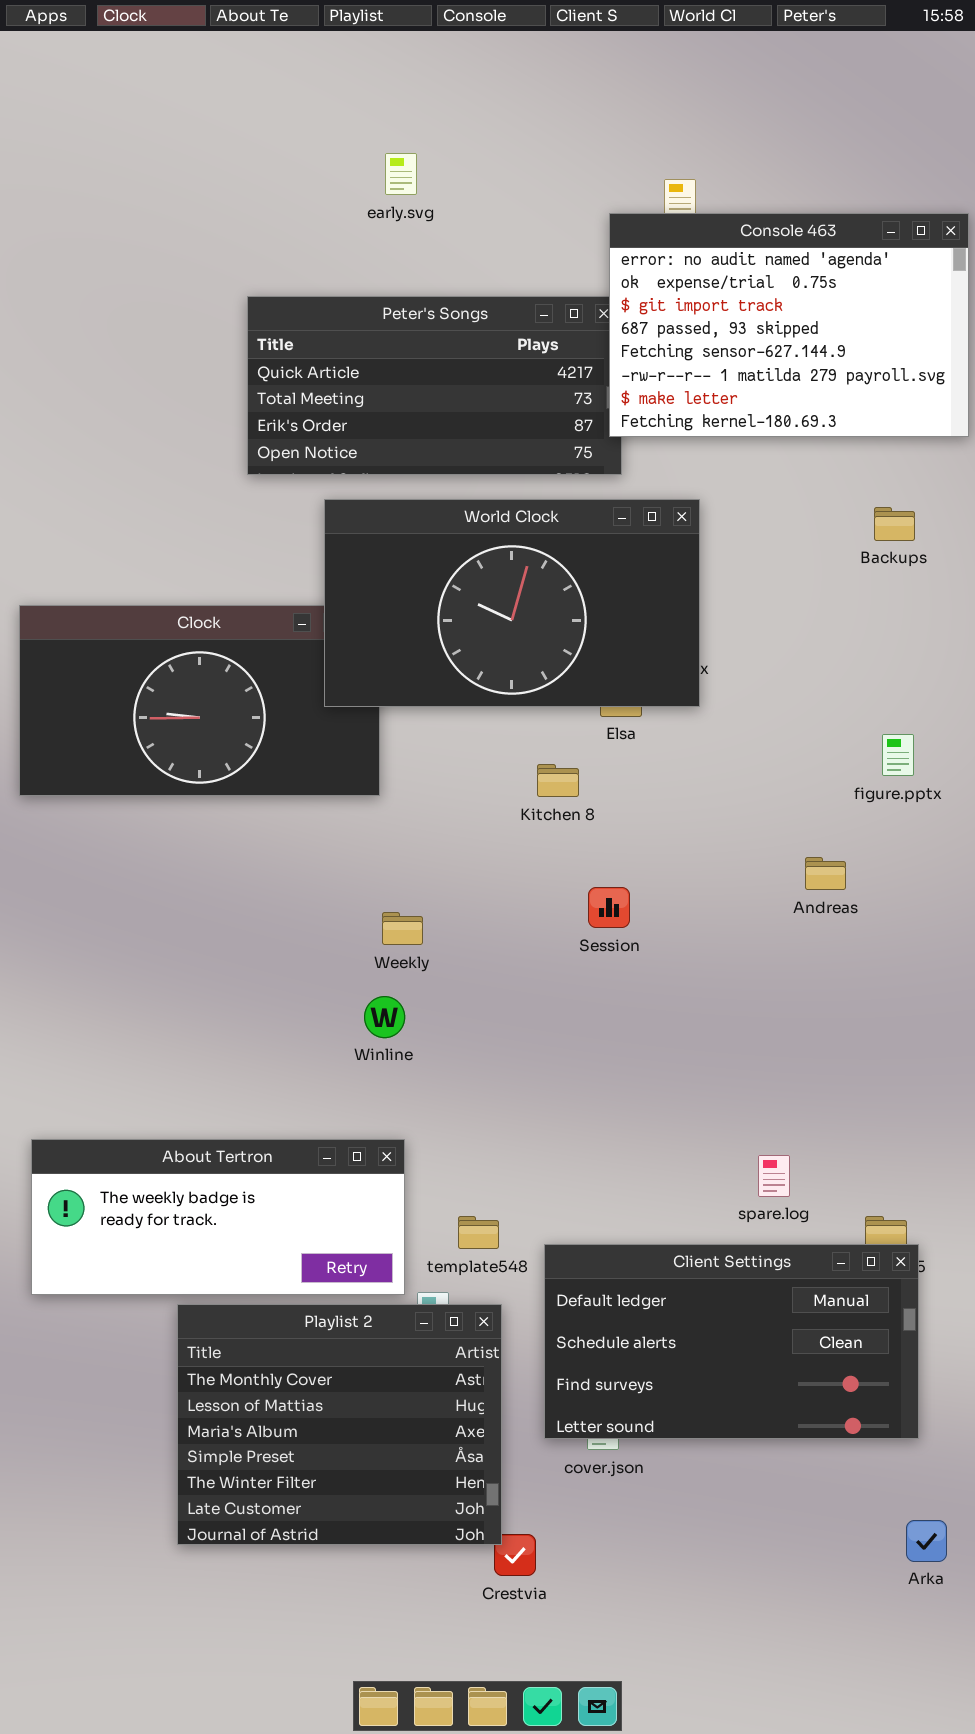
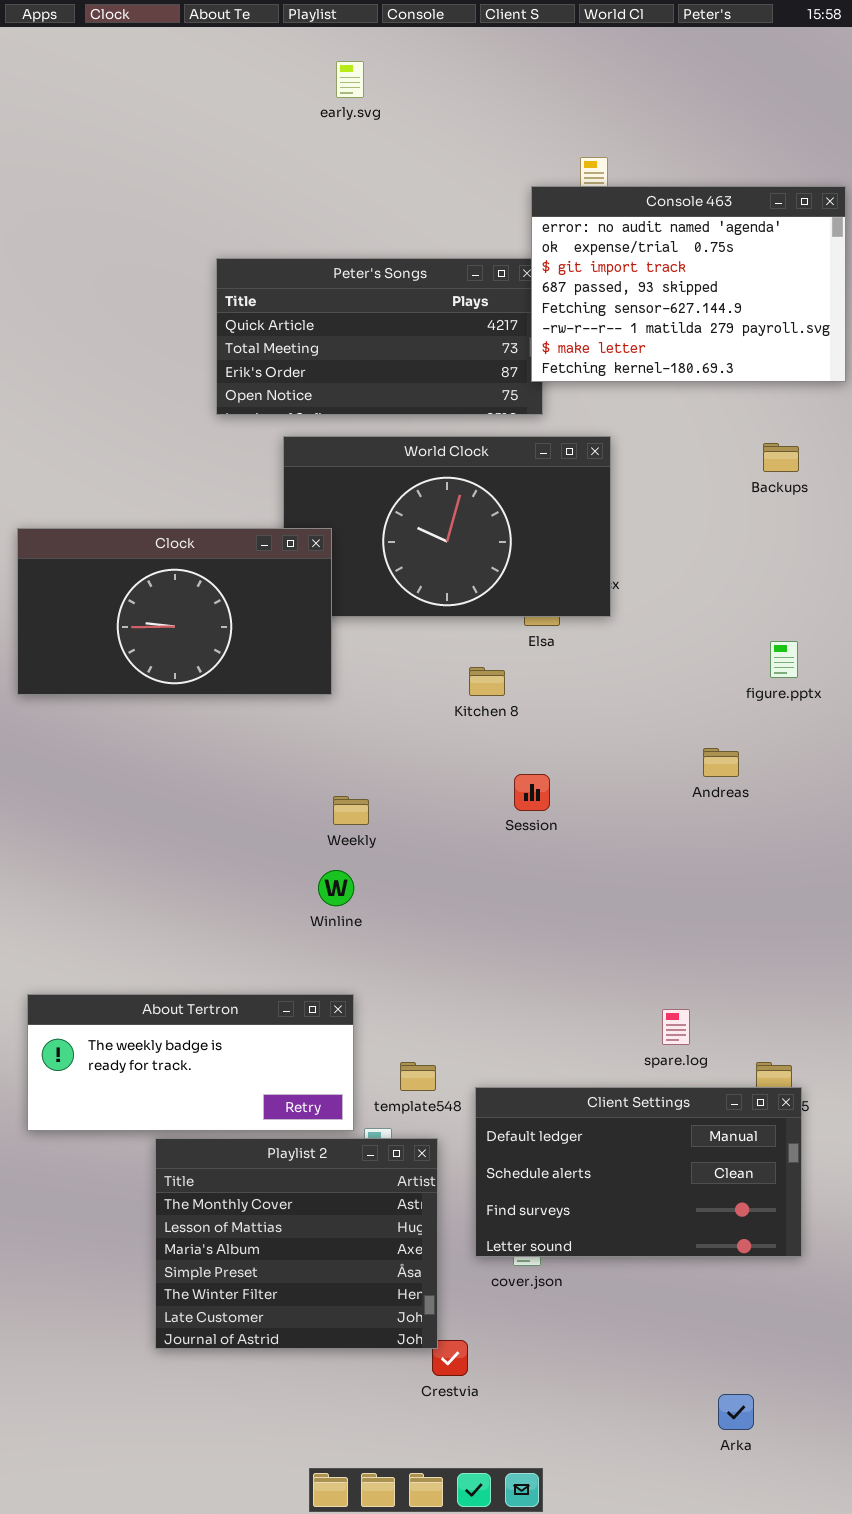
early.svg: [385,153,417,195] -> [336,61,364,98], moved
Clock: [19,605,380,796] -> [17,528,332,695], raised
Arka: [906,1520,947,1562] -> [718,1394,754,1430], moved

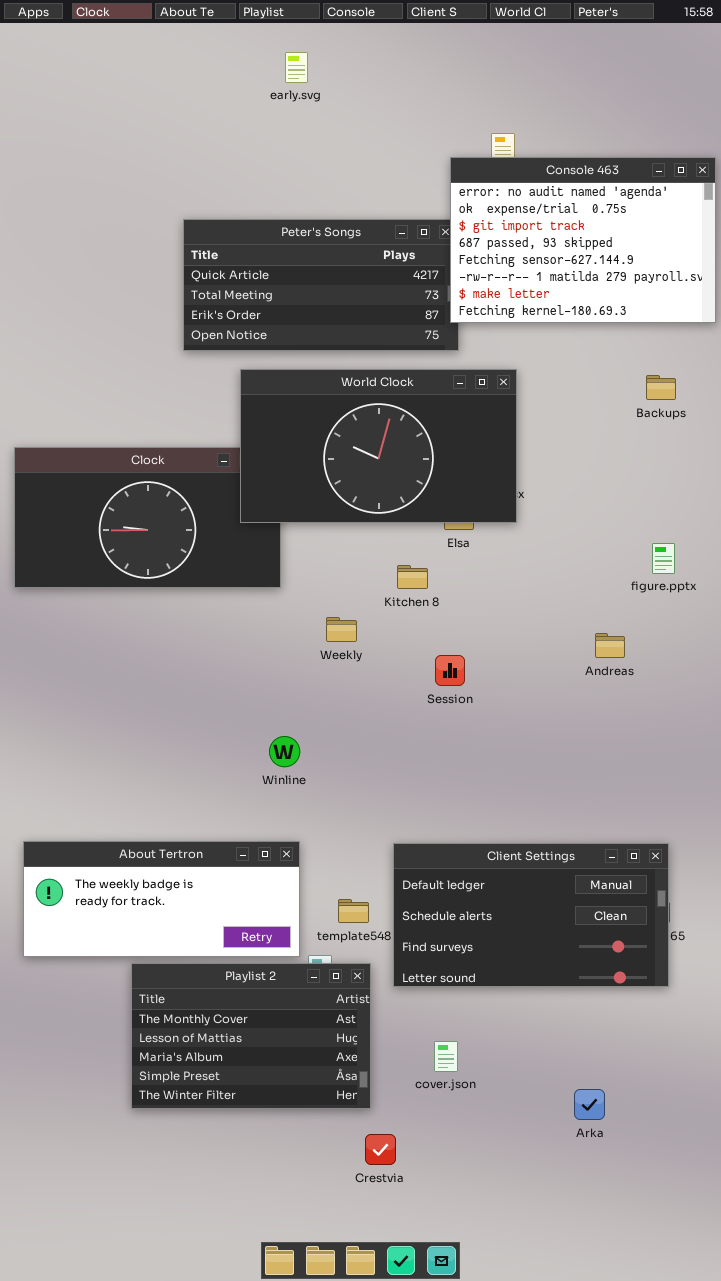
World Clock: [283,436,611,617] -> [240,369,517,523], raised
Weekly: [333,796,369,825] -> [326,617,357,642], moved
Client Settings: [475,1087,802,1257] -> [393,843,669,987], moved
Playlist 2: [155,1138,438,1349] -> [131,963,371,1109], resized
Arka: [718,1394,754,1430] -> [574,1089,605,1120], moved

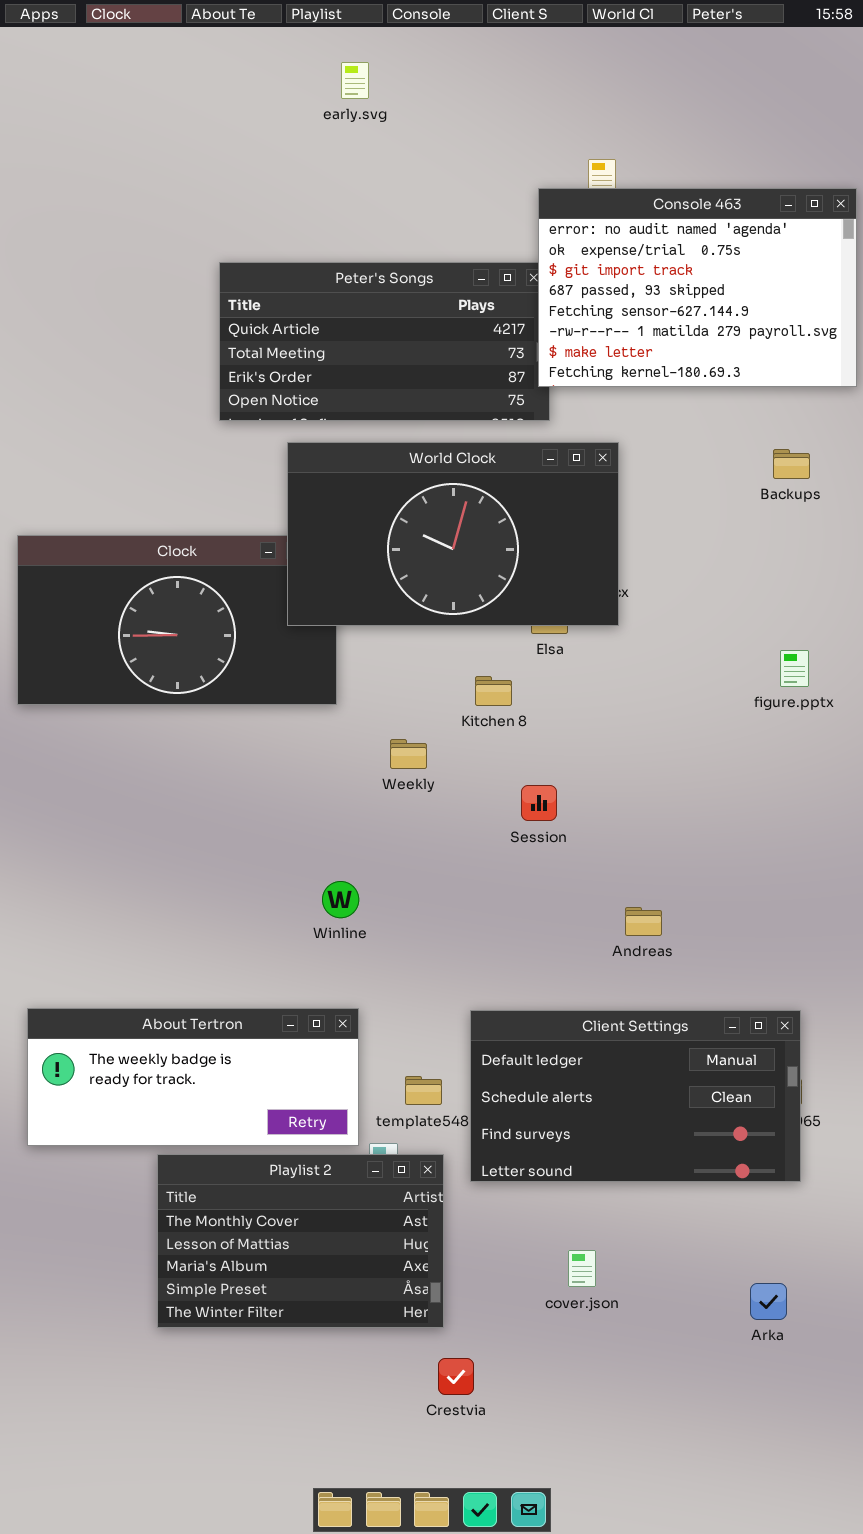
Andreas: [595,633,625,658] -> [625,907,662,936], moved
cover.json: [434,1041,458,1072] -> [568,1250,596,1287], moved
Arka: [574,1089,605,1120] -> [750,1283,787,1320], moved

